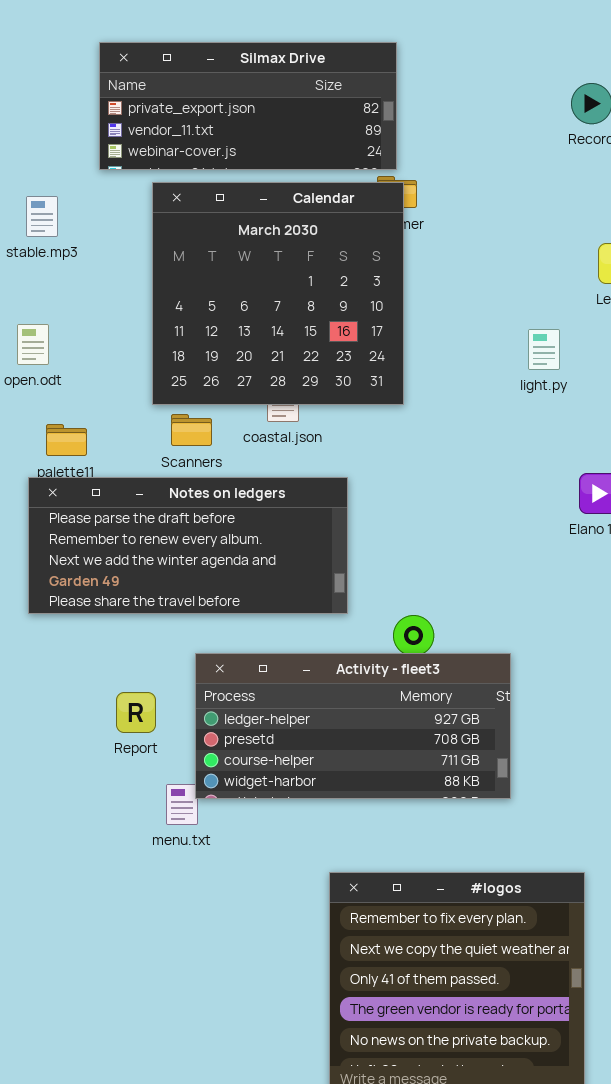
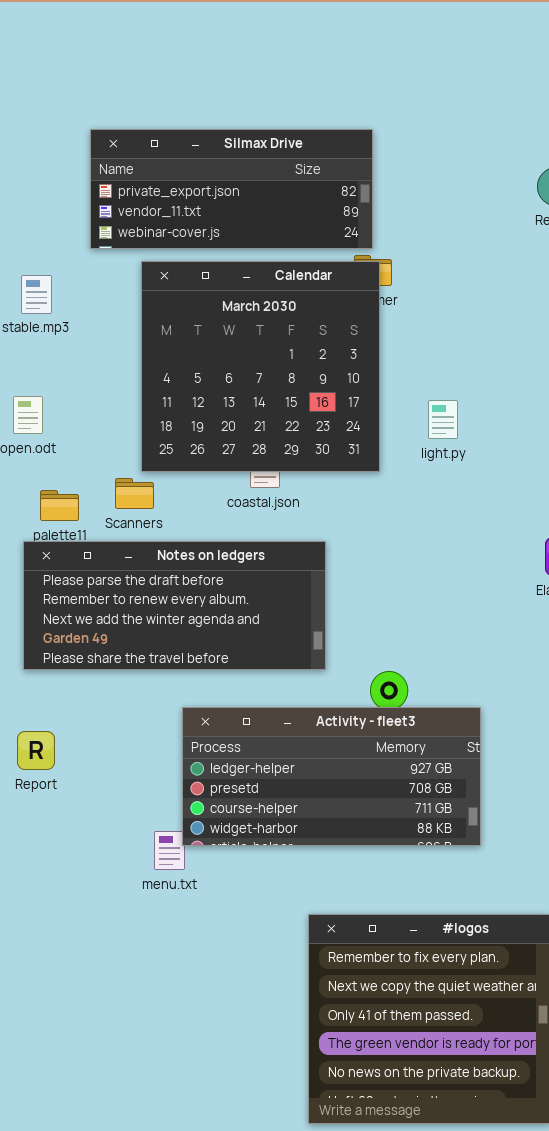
light.py: [528,329,560,370] -> [428,400,458,439], moved
Scanners: [171,414,212,446] -> [115,478,154,509], moved
Report: [116,692,156,733] -> [17,731,55,770], moved

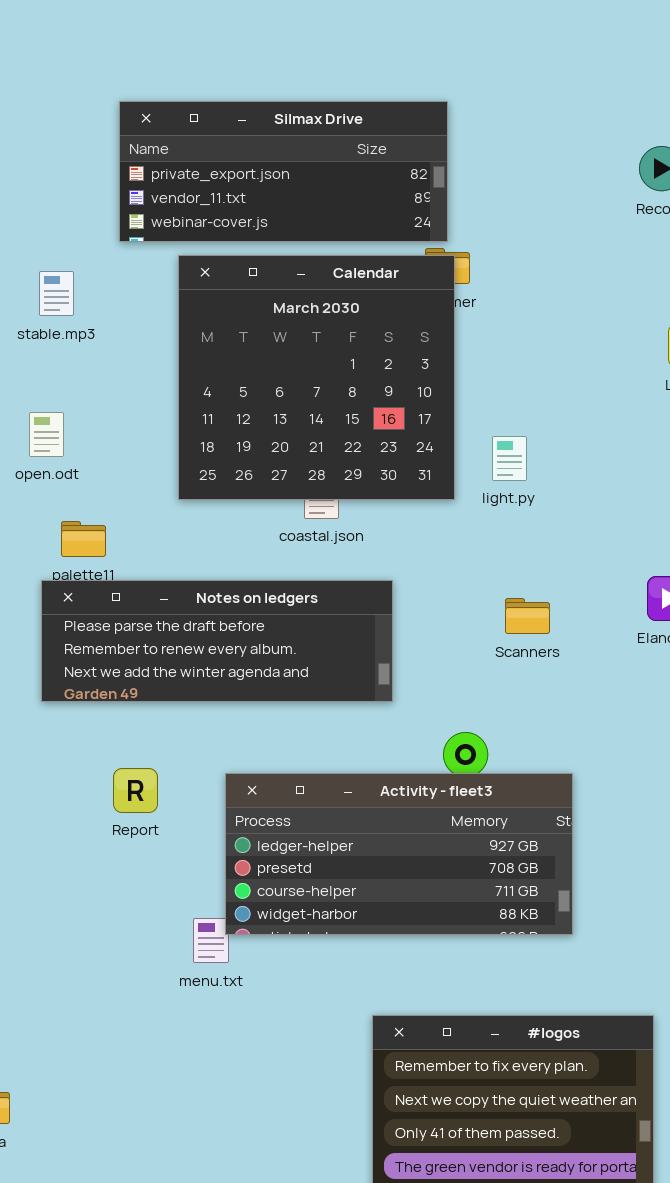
light.py: [428,400,458,439] -> [492,436,527,481], moved
Scanners: [115,478,154,509] -> [505,598,550,634], moved
Notes on ledgers: [23,541,326,670] -> [41,580,393,702], resized
Report: [17,731,55,770] -> [113,768,158,813], moved

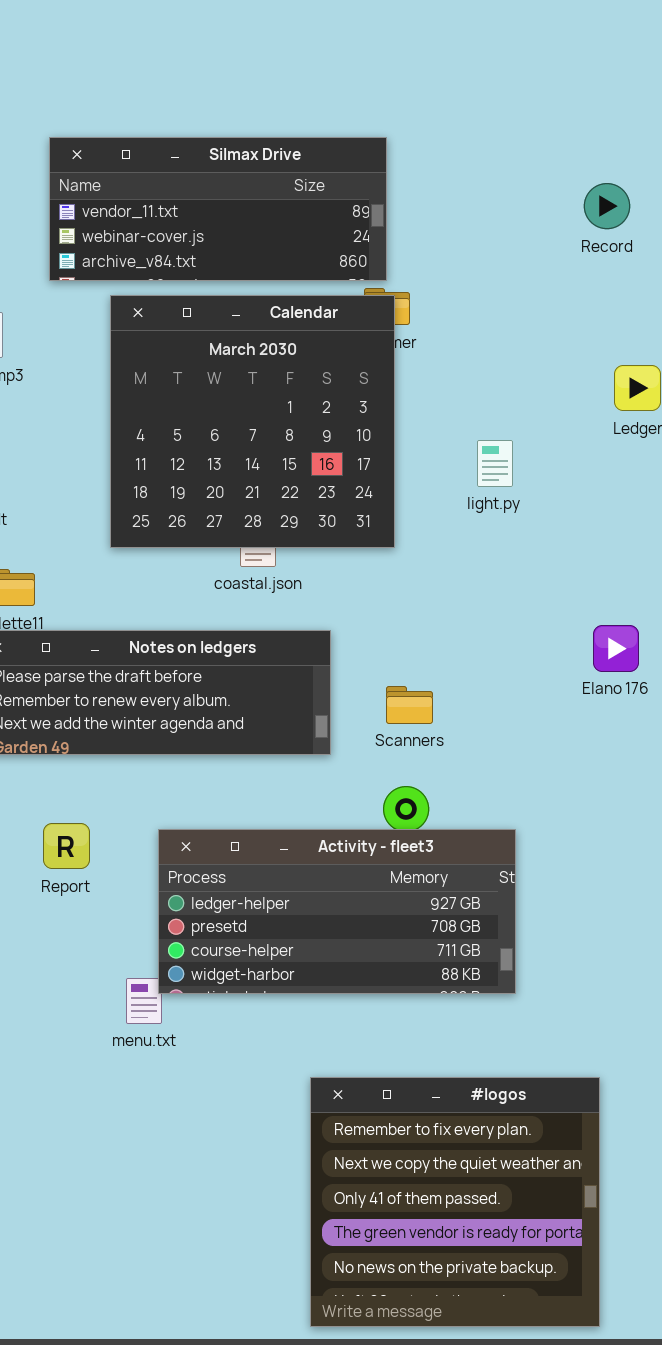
Silmax Drive: [119,101,448,242] -> [49,137,387,281], scrolled down 1 row
light.py: [492,436,527,481] -> [477,440,513,487], moved
Scanners: [505,598,550,634] -> [386,686,433,724], moved

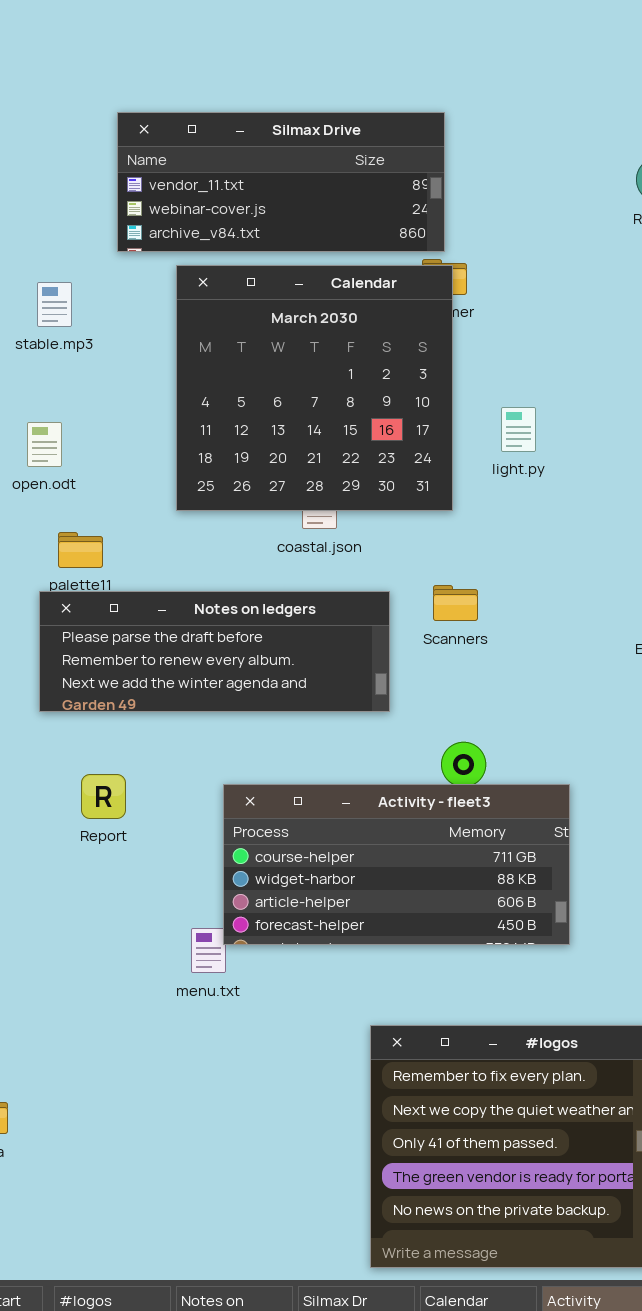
light.py: [477,440,513,487] -> [501,407,536,452], moved
Scanners: [386,686,433,724] -> [433,585,478,621], moved
Report: [43,823,90,869] -> [81,774,126,819], moved
Activity - fleet3: [158,829,516,994] -> [223,784,570,945], scrolled down 2 rows

